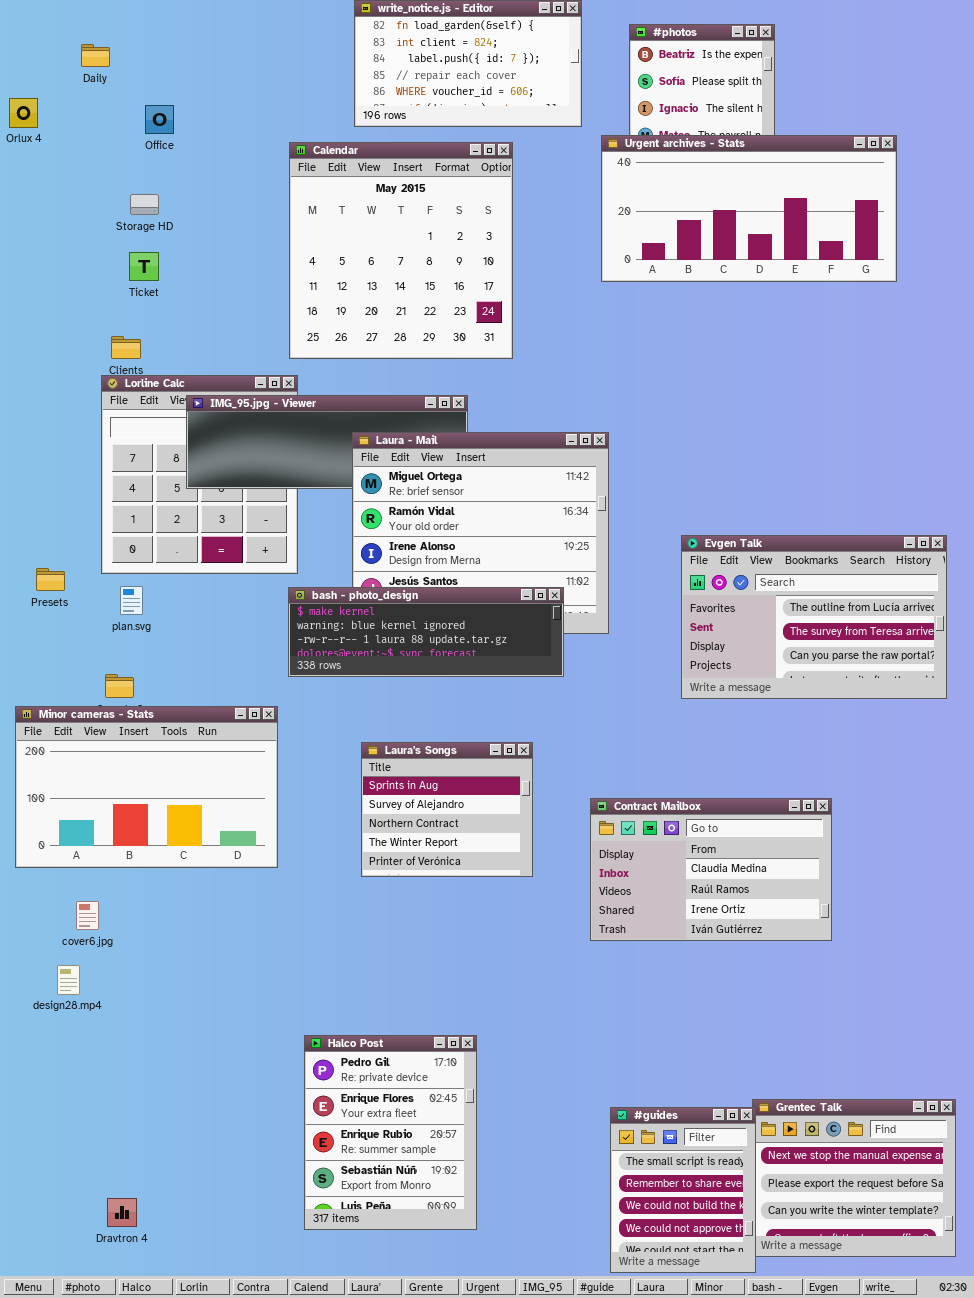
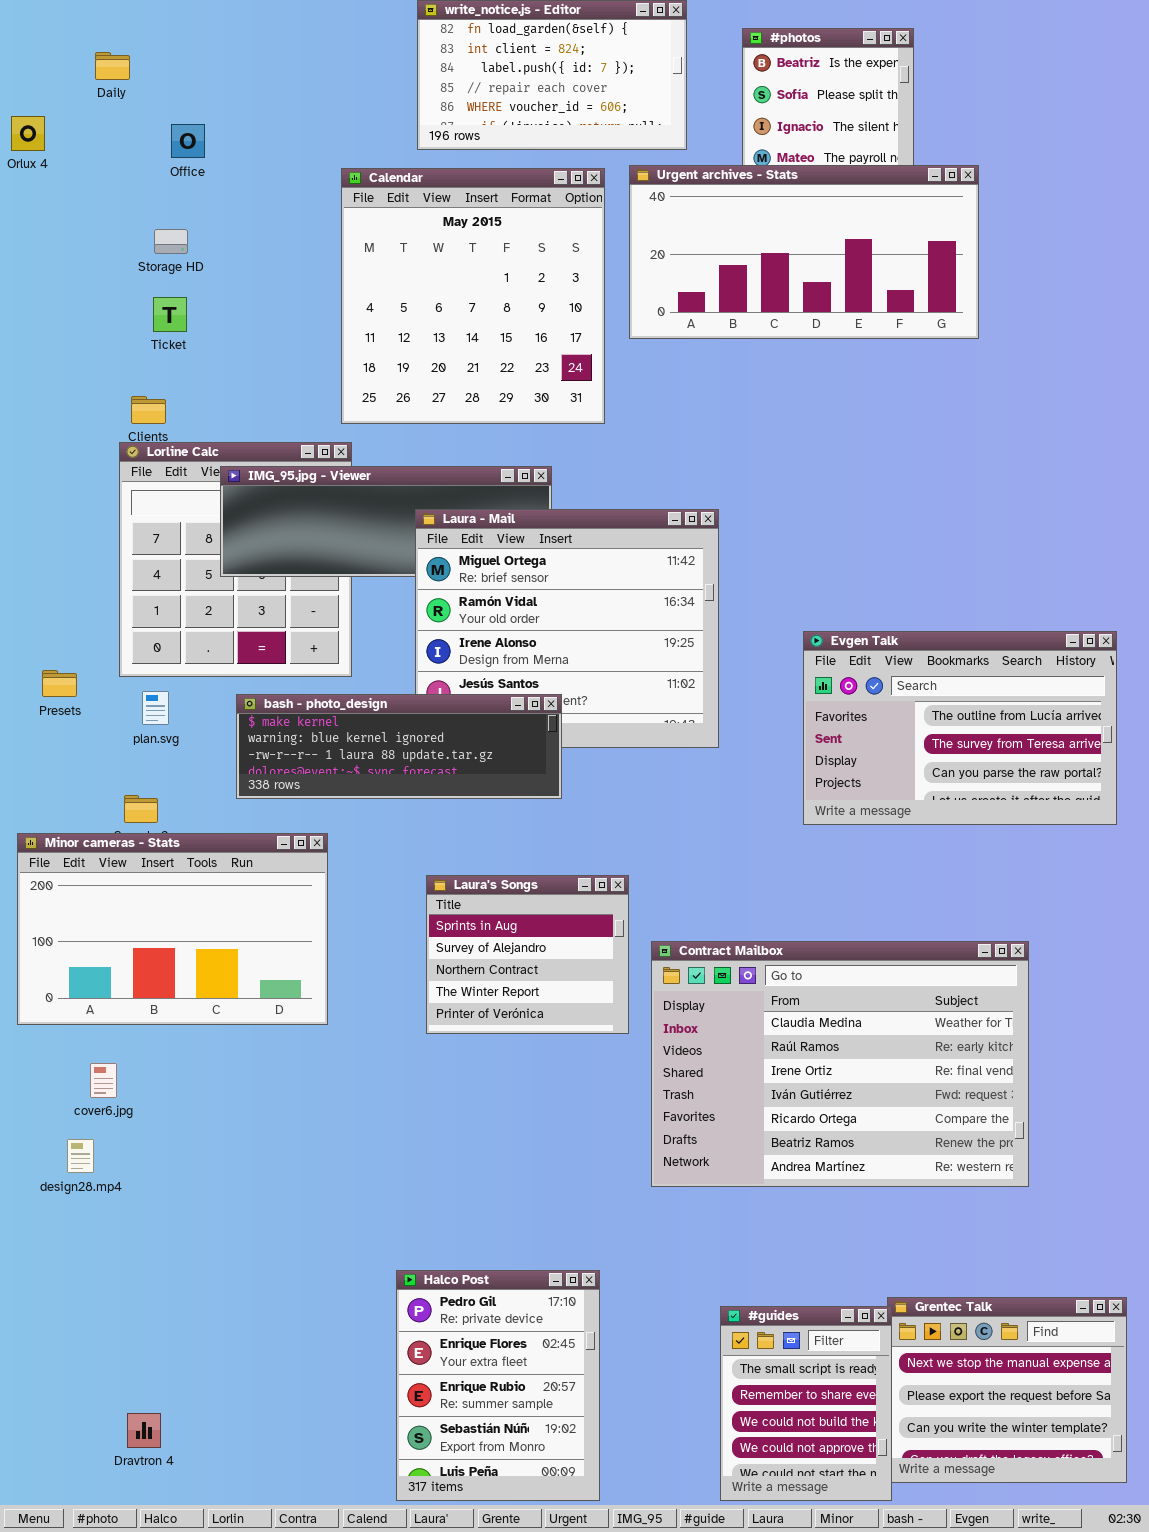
Urgent archives - Stats: [601,135,897,282] -> [629,165,979,339], moved
bash - photo_design: [288,587,564,677] -> [236,694,562,799], moved
Contract Mailbox: [590,798,832,941] -> [651,941,1029,1187], moved, resized
Halco Post: [304,1035,477,1230] -> [396,1270,600,1501], moved

